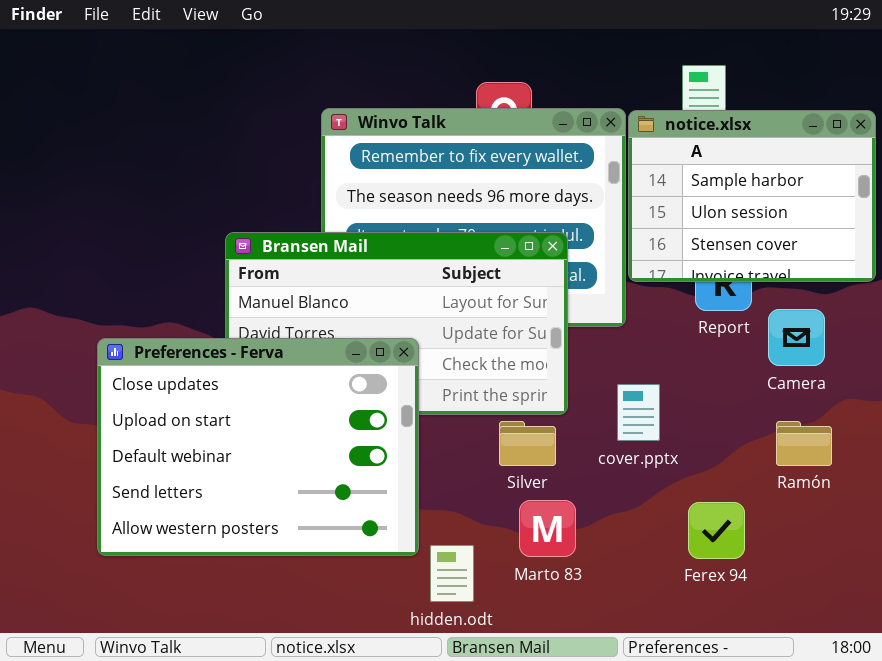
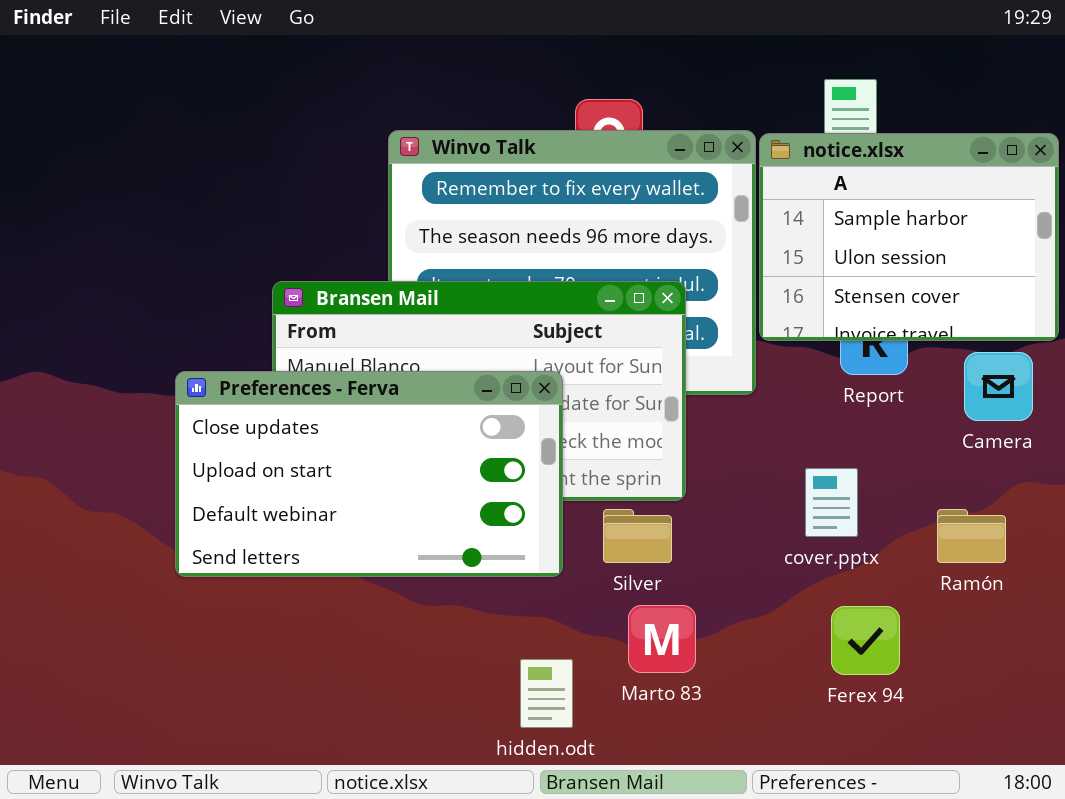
Camera: [768,309,825,366] -> [964,352,1033,421], moved
Preferences - Ferva: [97,338,419,556] -> [175,371,563,577], moved, resized
cover.pptx: [617,384,660,441] -> [805,468,858,537], moved

